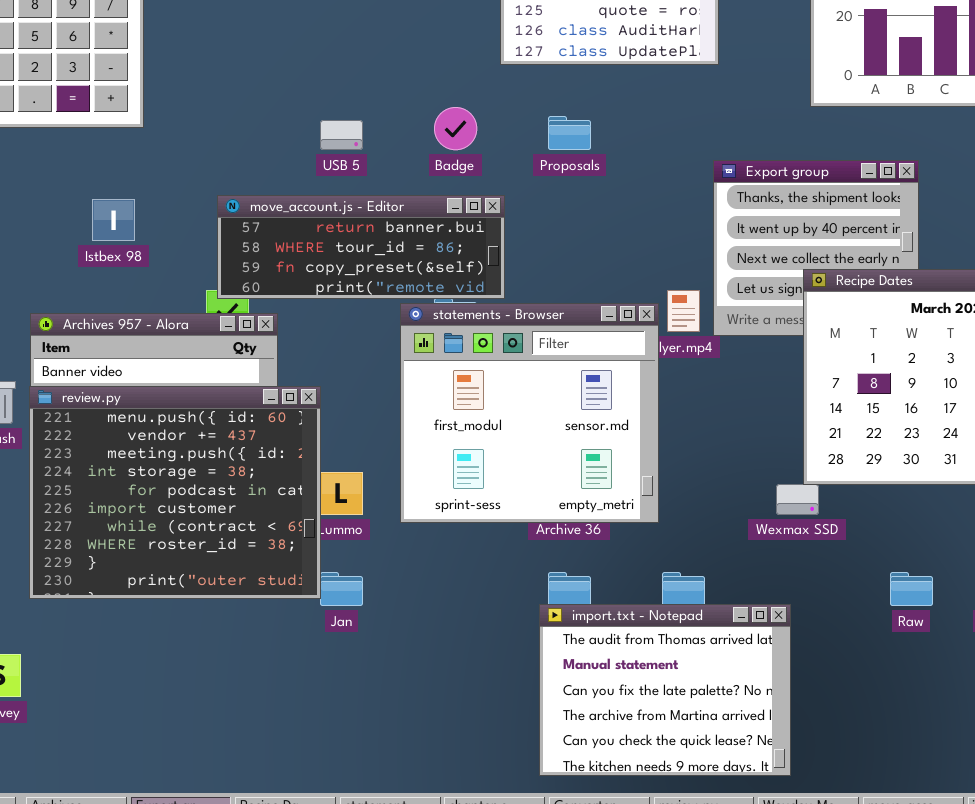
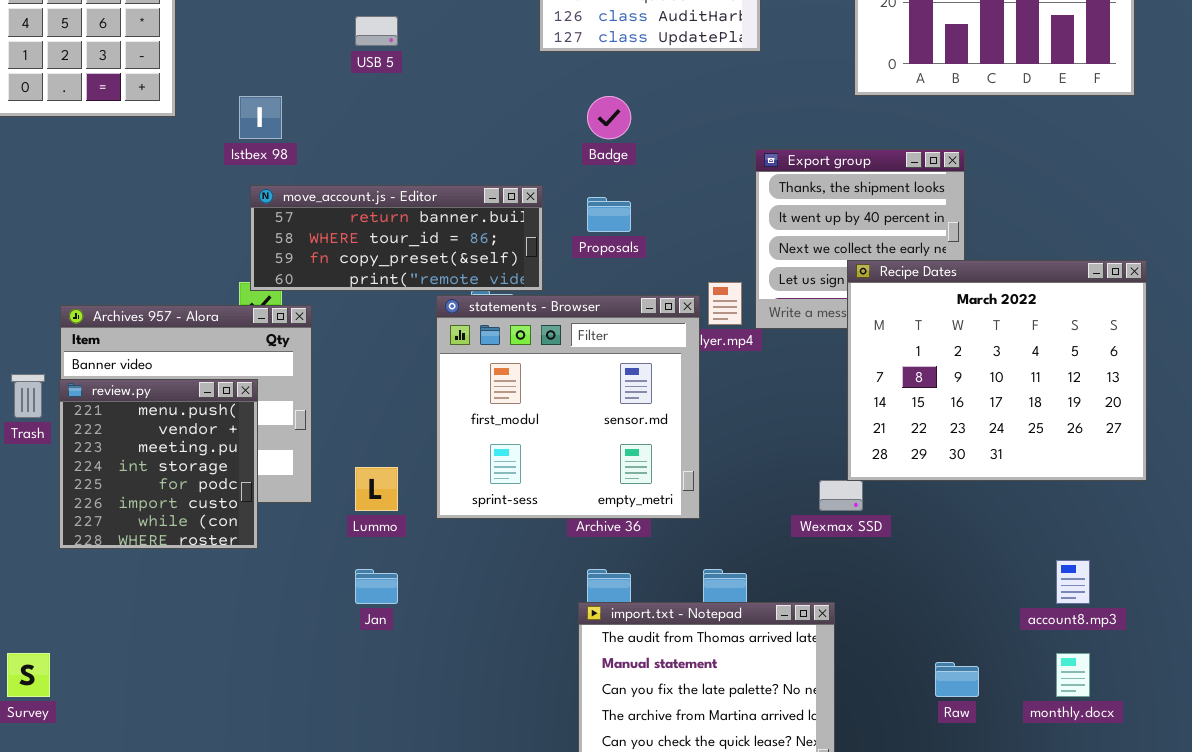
Badge: [434,107,477,150] -> [587,96,631,139], moved
Proposals: [548,116,591,150] -> [587,197,631,232], moved
USB 5: [320,120,363,150] -> [355,16,398,46], moved
Istbex 98: [92,199,135,241] -> [239,96,282,139], moved
review.py: [29,386,321,599] -> [59,379,258,549], resized
Raw: [890,572,933,606] -> [935,662,979,697], moved

